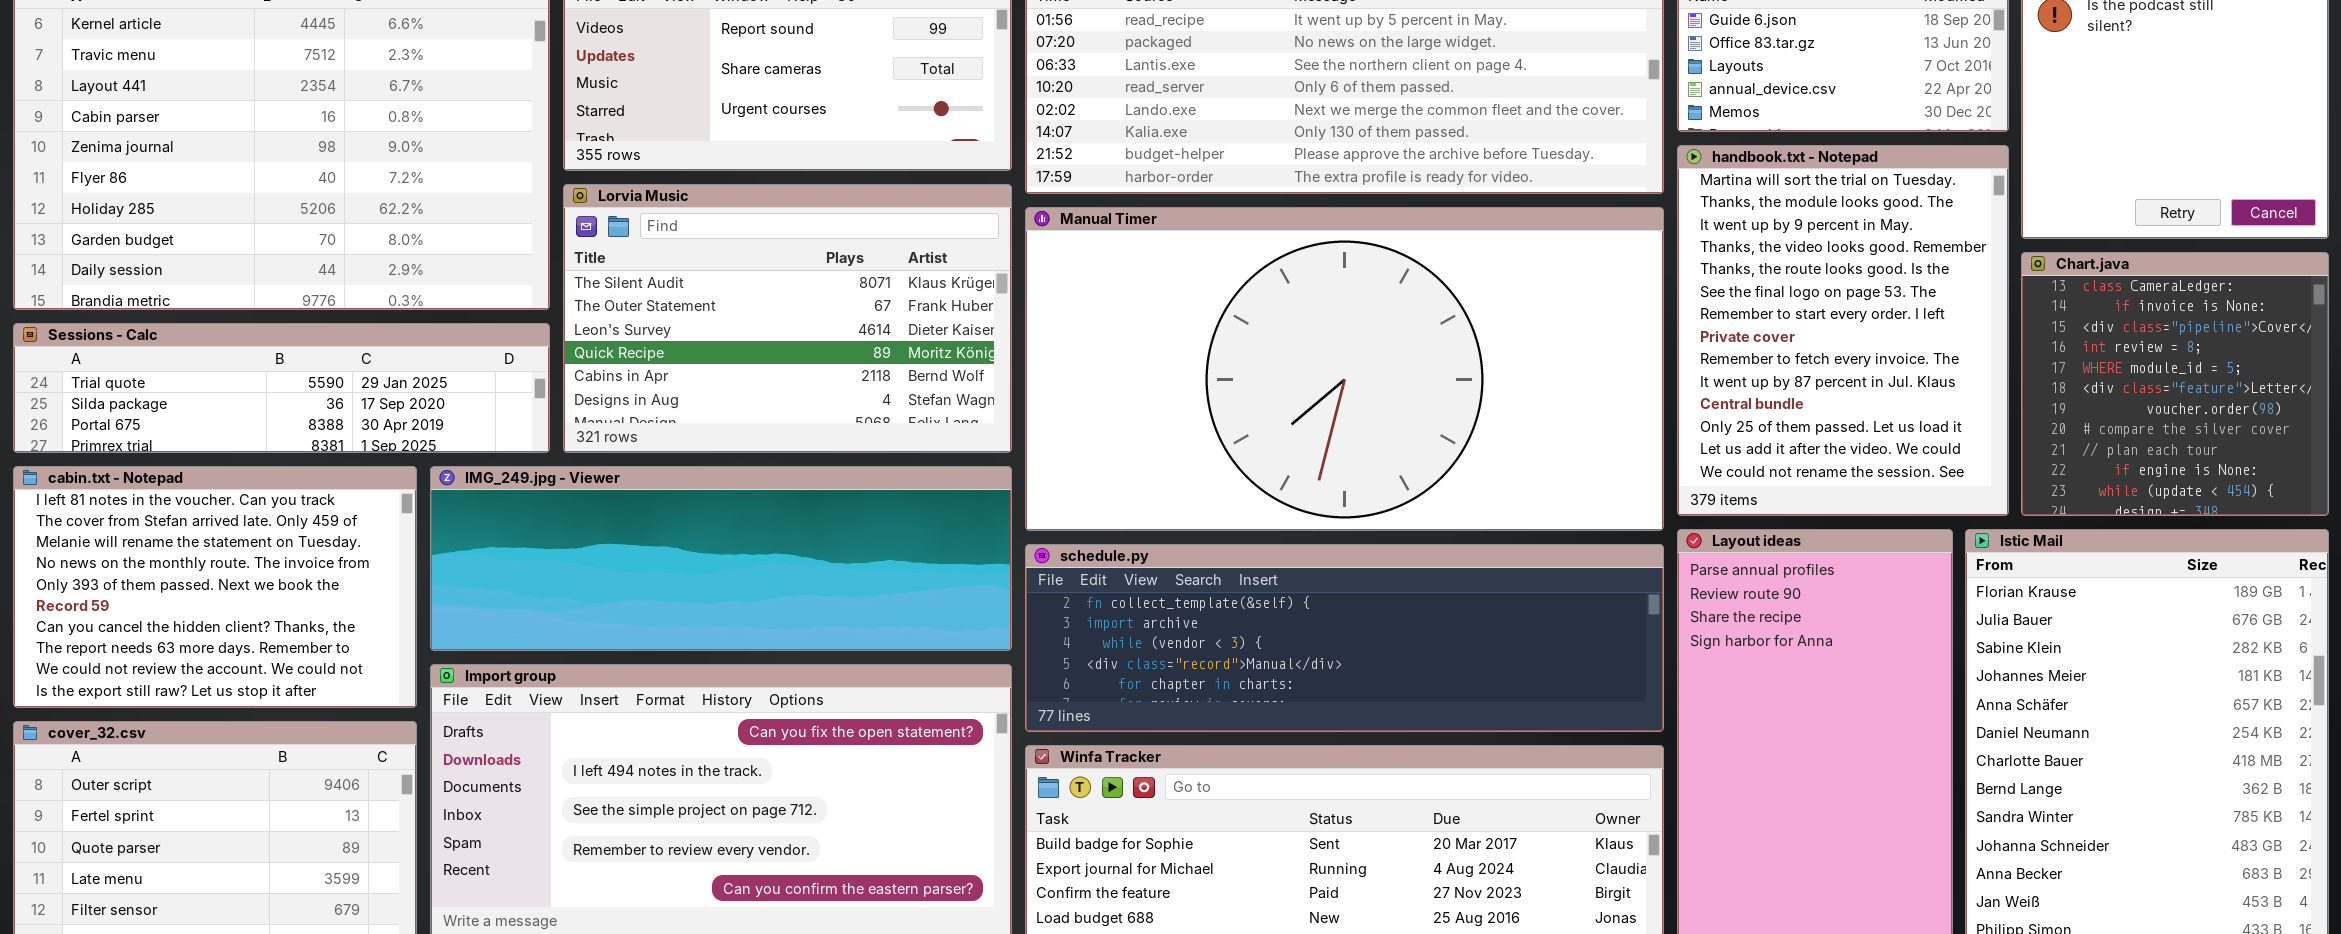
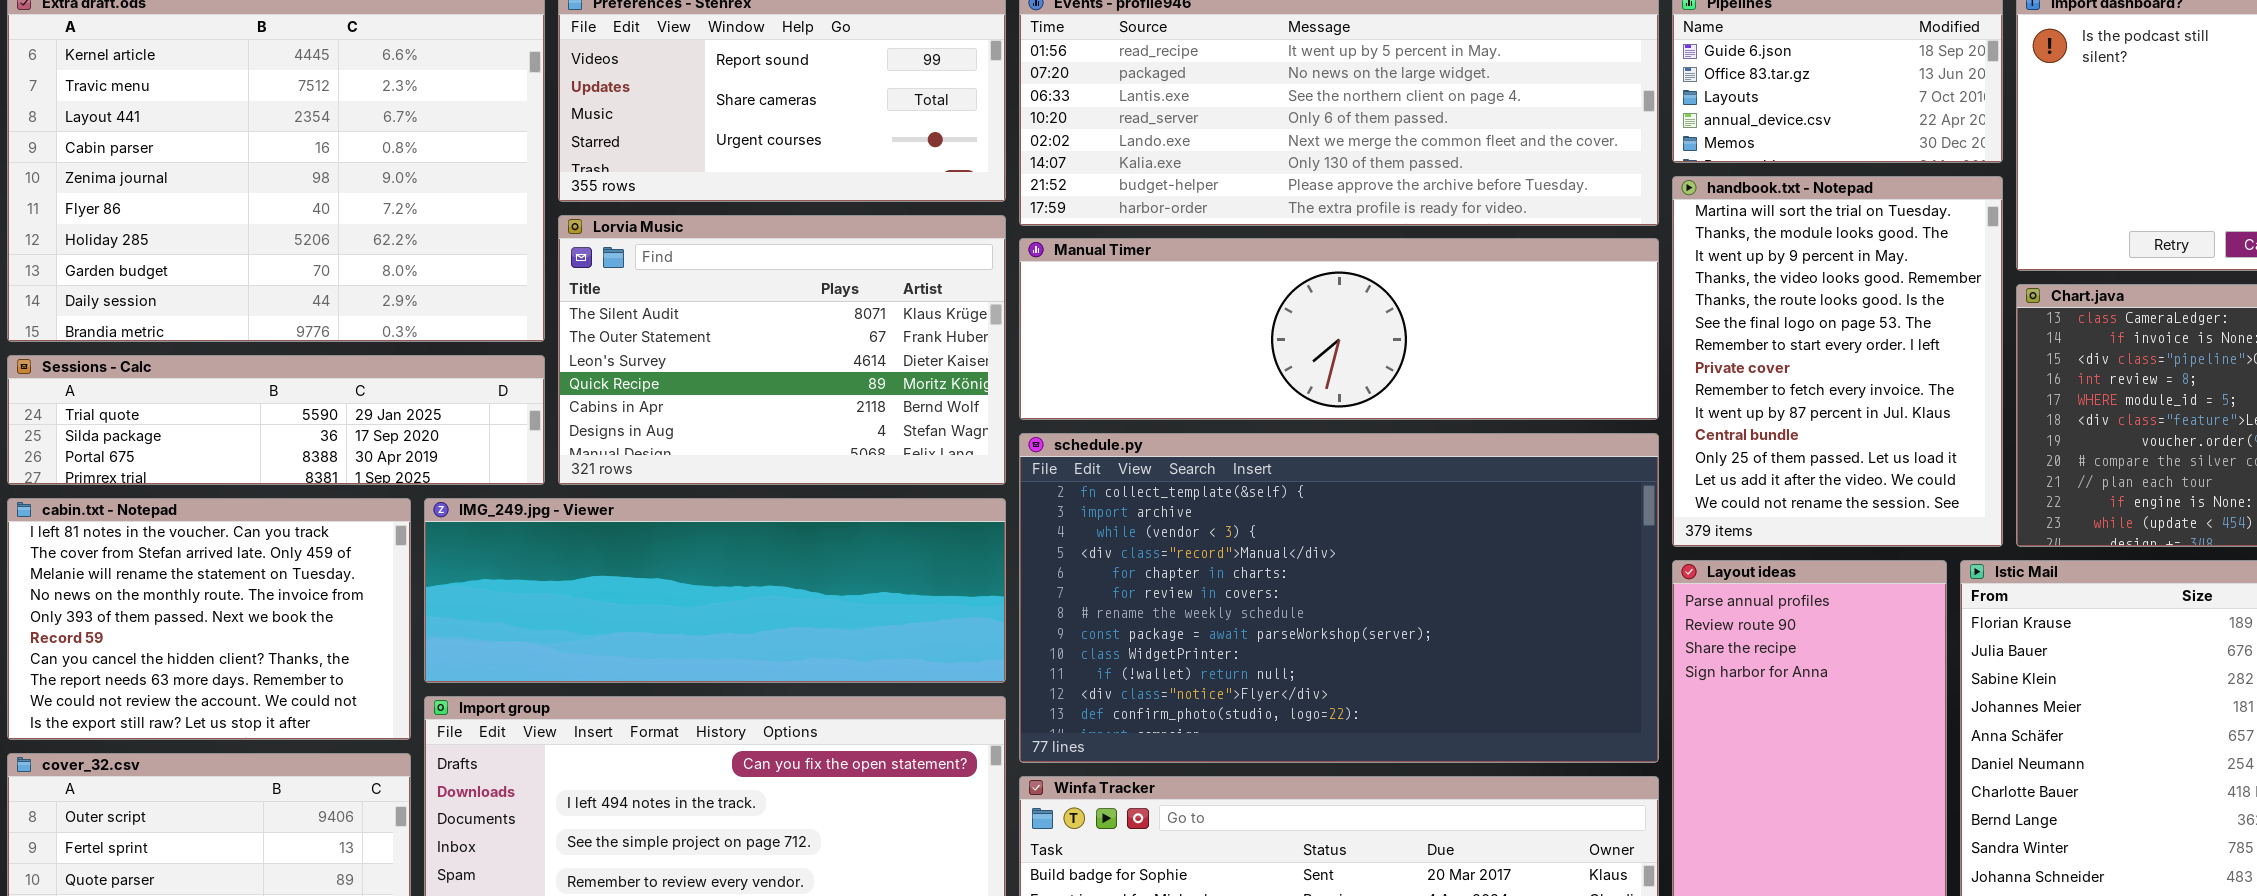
Manual Timer: [1025,207,1664,531] -> [1019,238,1659,420], resized
schedule.py: [1025,544,1664,732] -> [1019,433,1659,763], resized

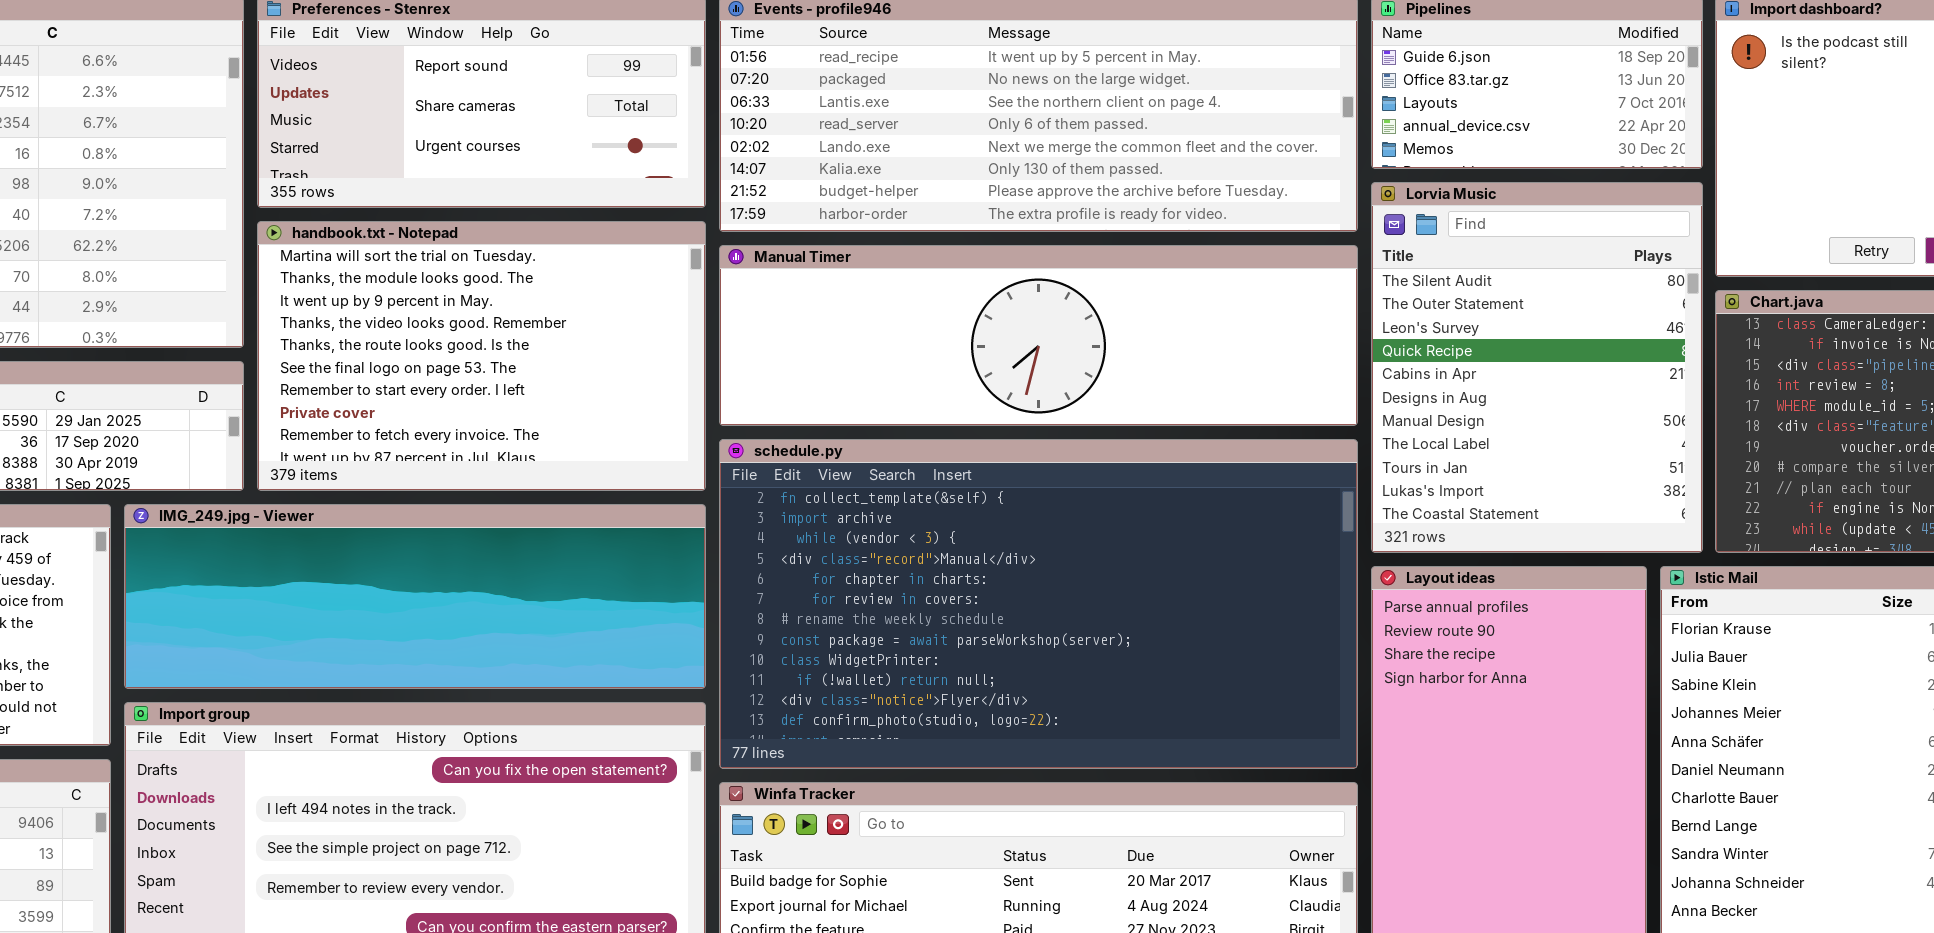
handbook.txt - Notepad: [1672,176,2003,547] -> [257,221,706,491], moved, resized
Lorvia Music: [558,215,1006,485] -> [1371,182,1703,553], moved, resized

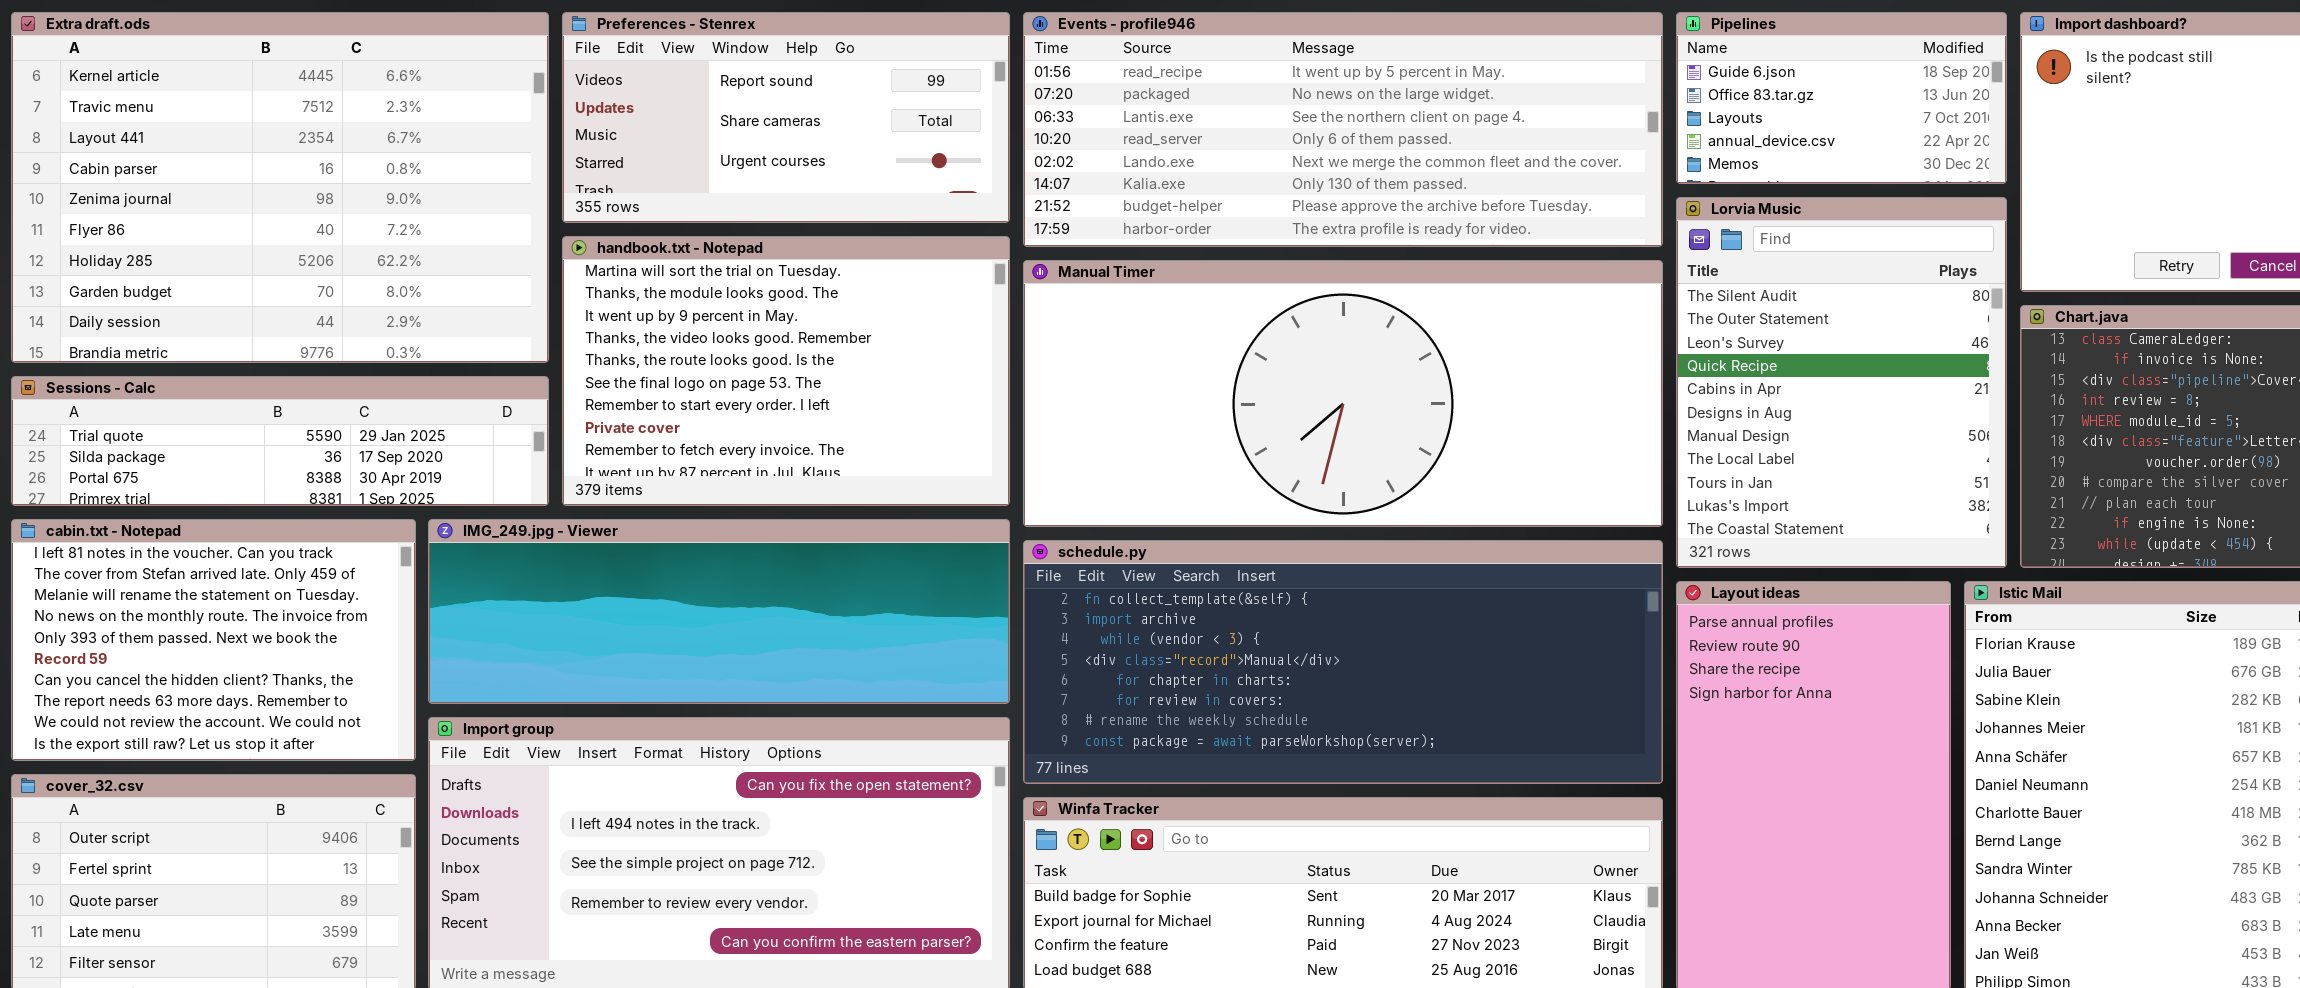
Manual Timer: [719,245,1358,426] -> [1023,260,1663,527], resized
schedule.py: [719,439,1358,769] -> [1023,540,1663,784], resized

